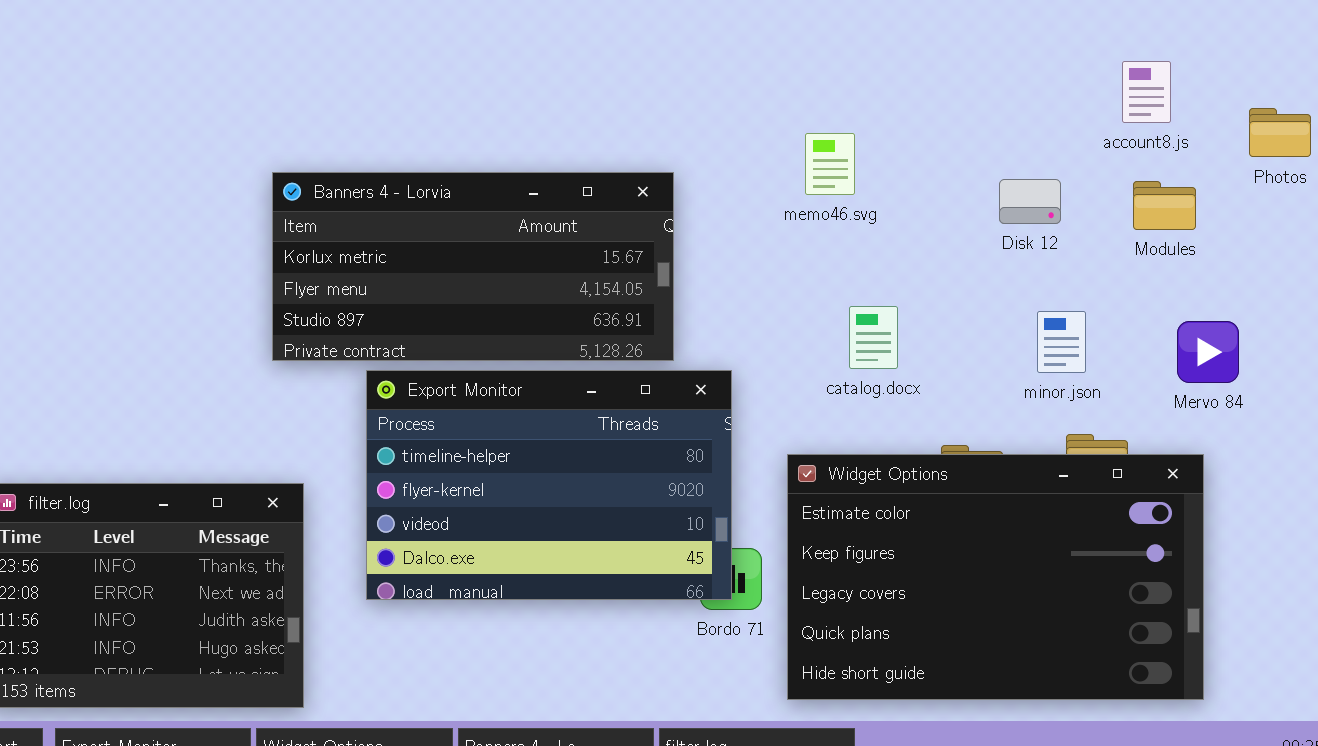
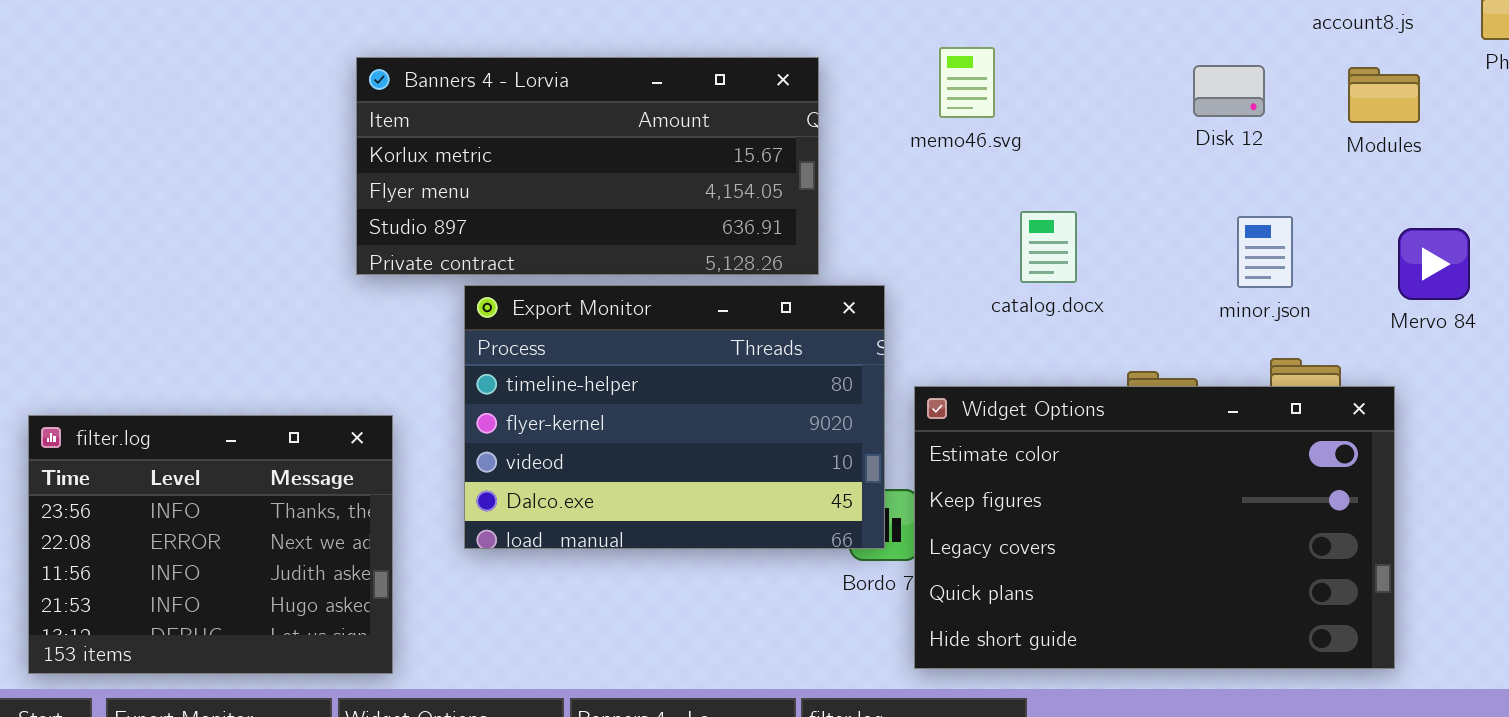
memo46.svg: [805,133,855,195] -> [939,47,995,118], moved
Widget Options: [787,454,1204,700] -> [914,386,1395,669], moved

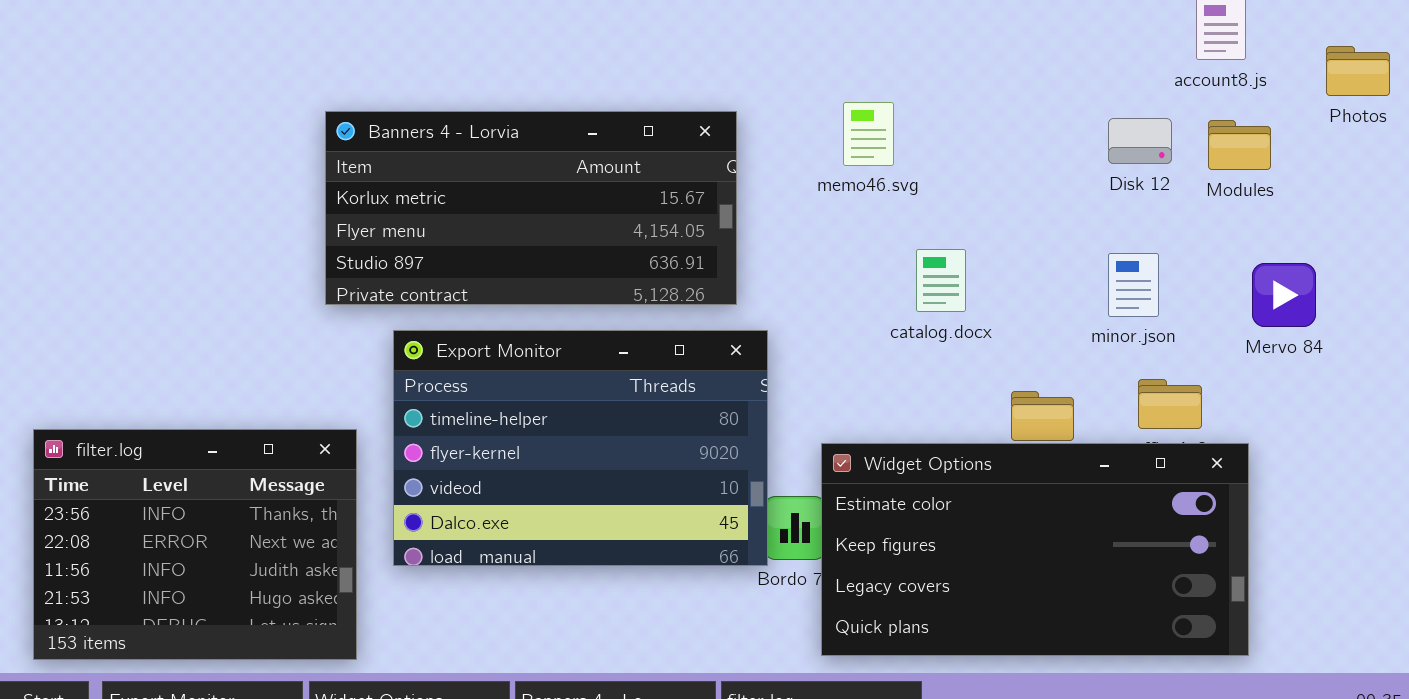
Disk 12: [1193,65,1265,117] -> [1108,118,1172,164], moved
Export Monitor: [464,285,885,549] -> [393,330,768,566], moved
Widget Options: [914,386,1395,669] -> [821,443,1249,656], resized

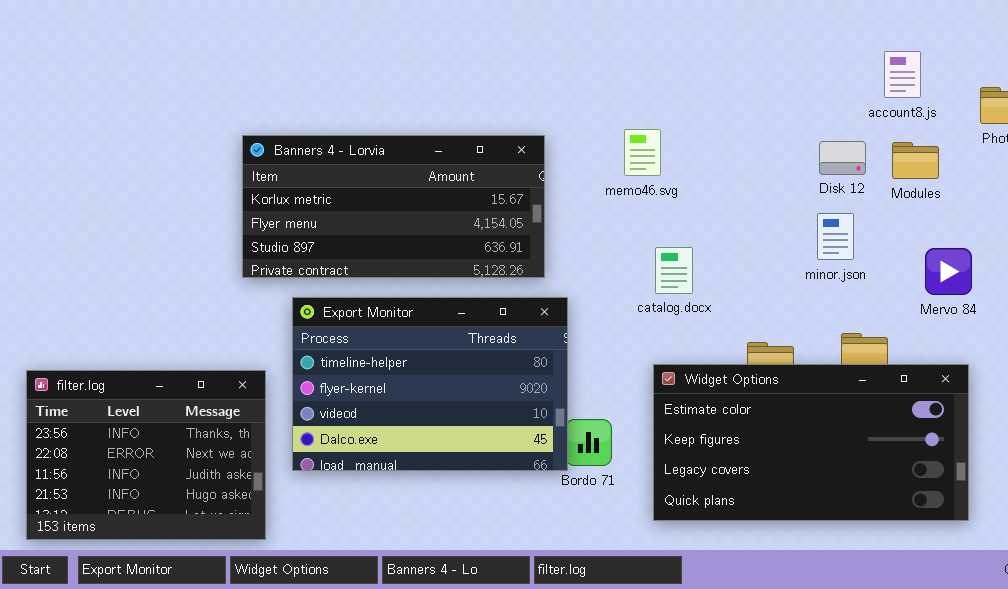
catalog.docx: [916,249,966,312] -> [655,247,693,294], moved
minor.json: [1108,253,1159,317] -> [817,213,854,260], moved
Widget Options: [821,443,1249,656] -> [653,364,969,521], moved

